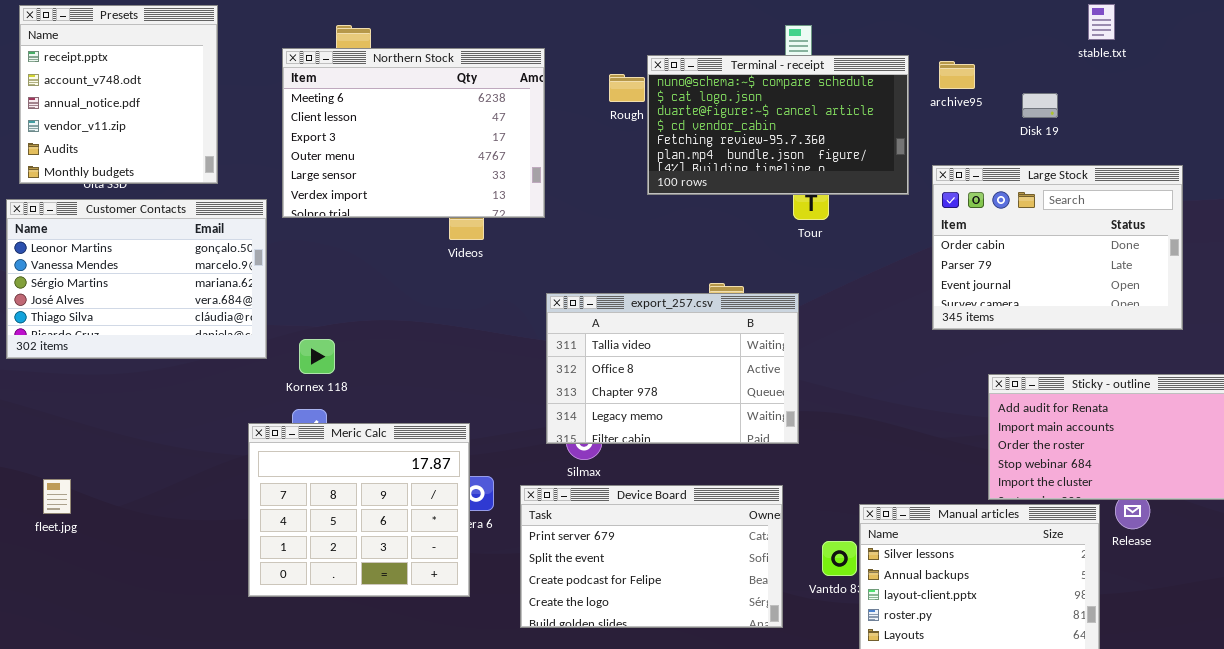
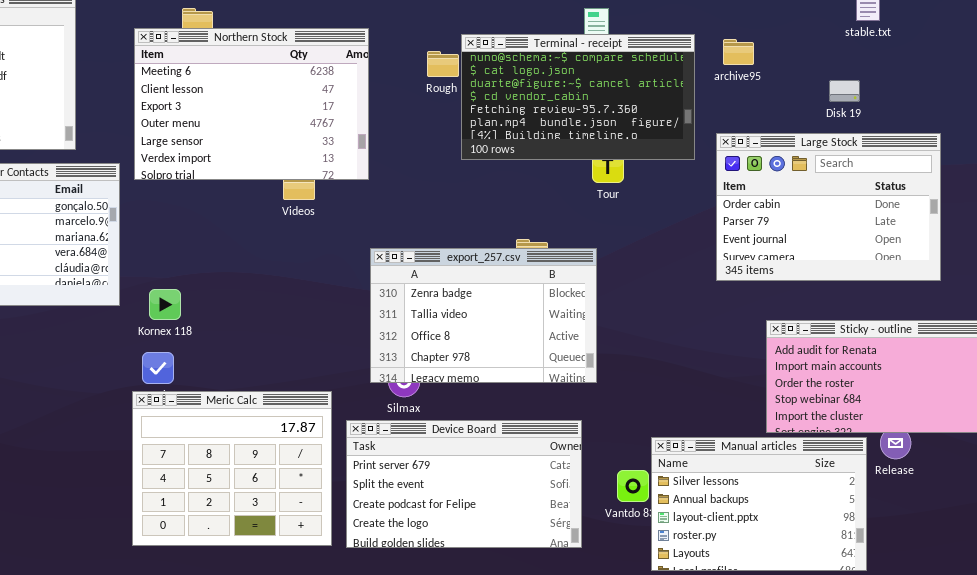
Disk 19: [1022,93,1058,118] -> [829,80,860,102], moved
export_257.csv: [546,293,799,444] -> [370,248,597,383], scrolled up 1 row
Meric Calc: [248,423,470,597] -> [132,391,332,546], moved

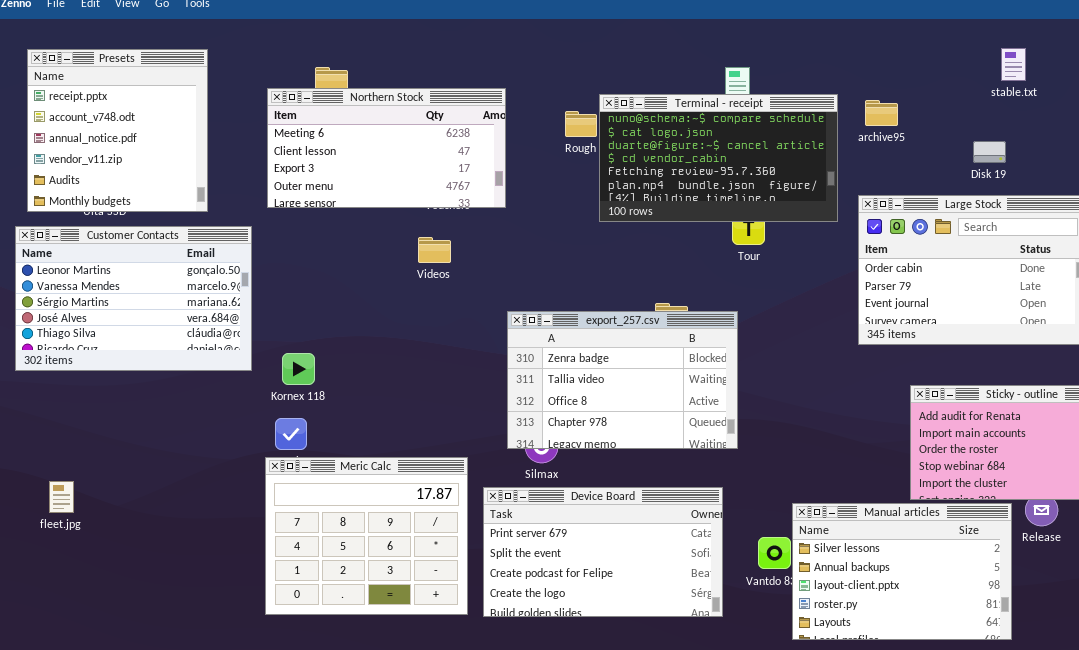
Northern Stock: [134,28,369,180] -> [267,88,506,208], resized

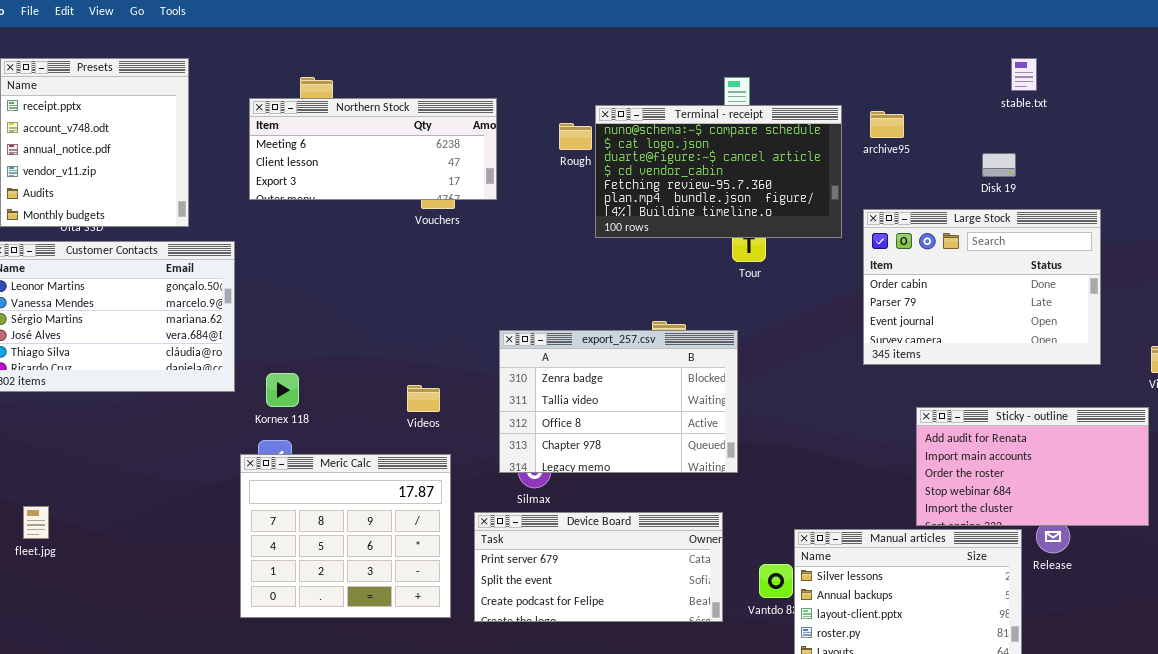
Northern Stock: [267,88,506,208] -> [249,98,497,200], resized
Videos: [418,237,451,263] -> [407,385,440,412], moved
Meric Calc: [265,457,468,615] -> [240,454,451,618], moved
Device Board: [483,487,723,617] -> [474,512,723,622], resized

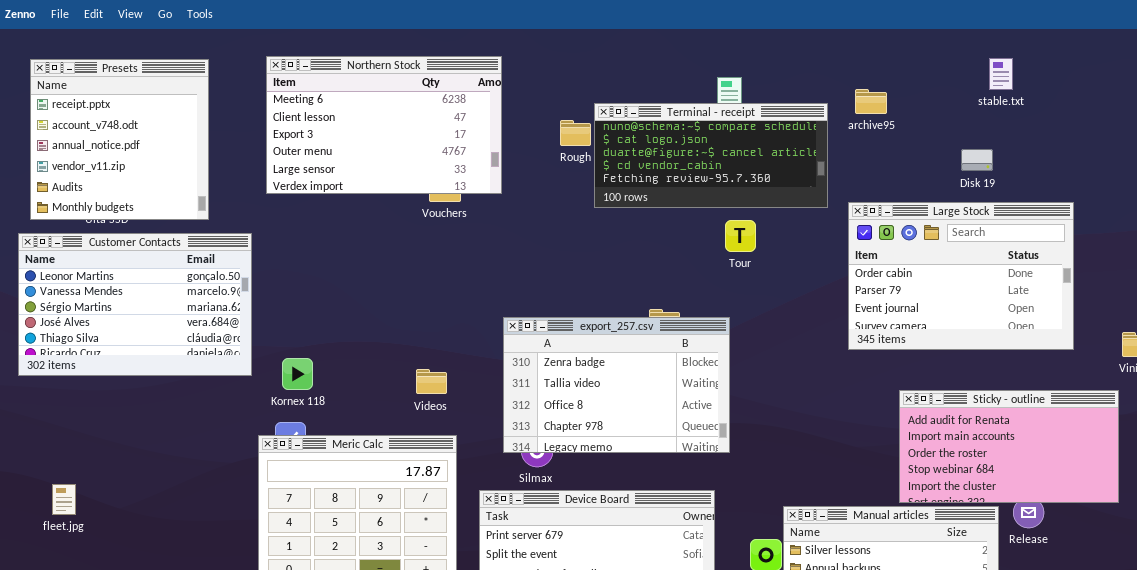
Northern Stock: [249,98,497,200] -> [266,56,502,194], resized
Terminal - receipt: [595,105,842,238] -> [594,103,828,208], resized
archive95: [870,111,904,138] -> [855,89,887,114], moved

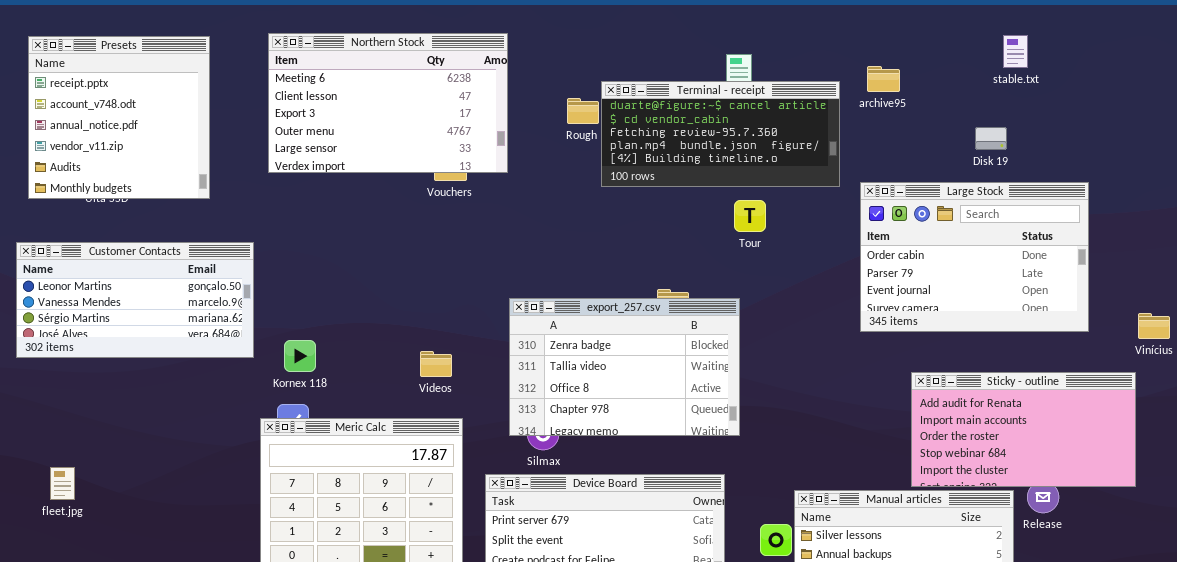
Terminal - receipt: [594,103,828,208] -> [601,81,840,187], scrolled down 2 rows
Customer Contacts: [18,233,252,376] -> [16,242,254,358], resized

